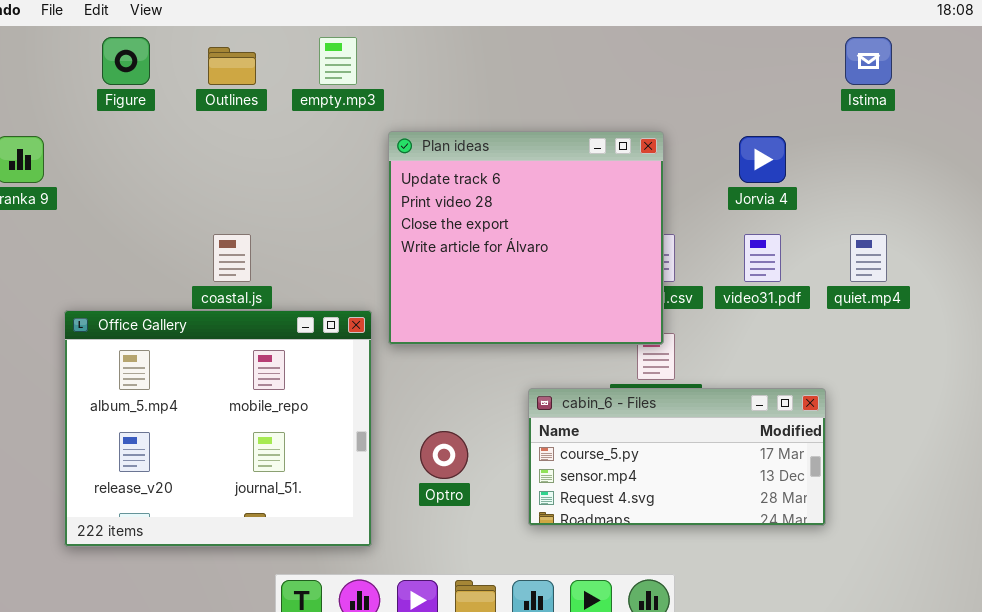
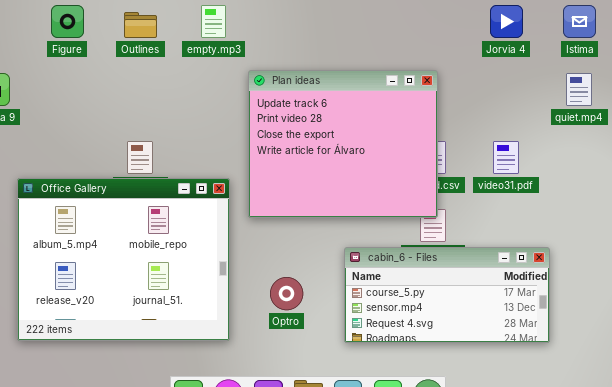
Jorvia 4: [739,136,786,183] -> [490,5,523,38], moved
quiet.mp4: [850,234,887,282] -> [566,73,592,106], moved
Office Gallery: [64,310,372,547] -> [17,178,230,341], moved

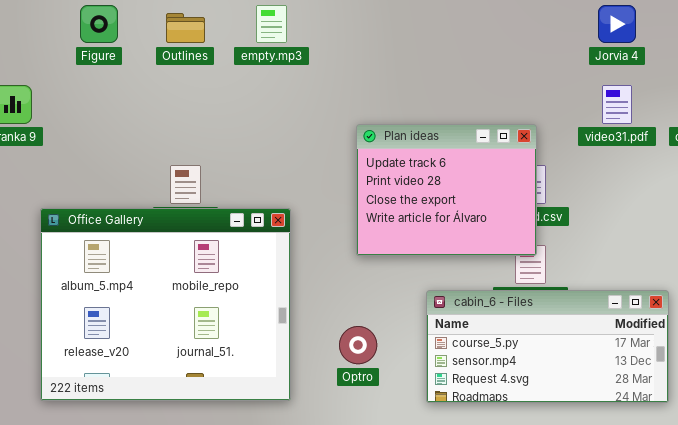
Plan ideas: [248,70,438,218] -> [356,124,537,256], resized
video31.pdf: [493,141,519,174] -> [602,85,632,124], moved

